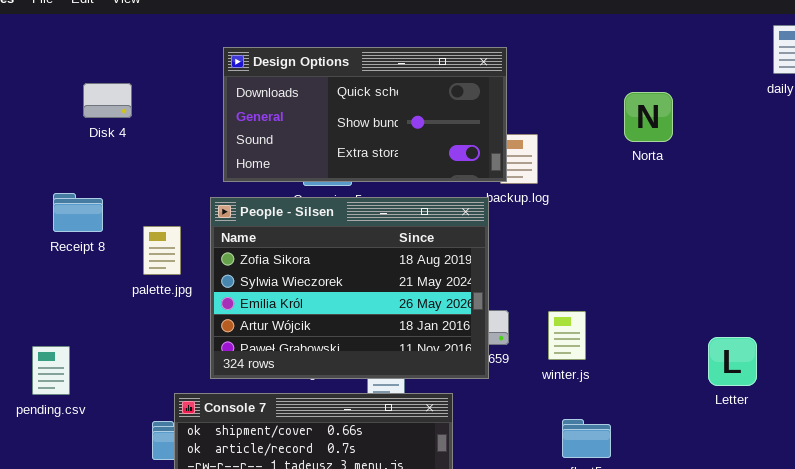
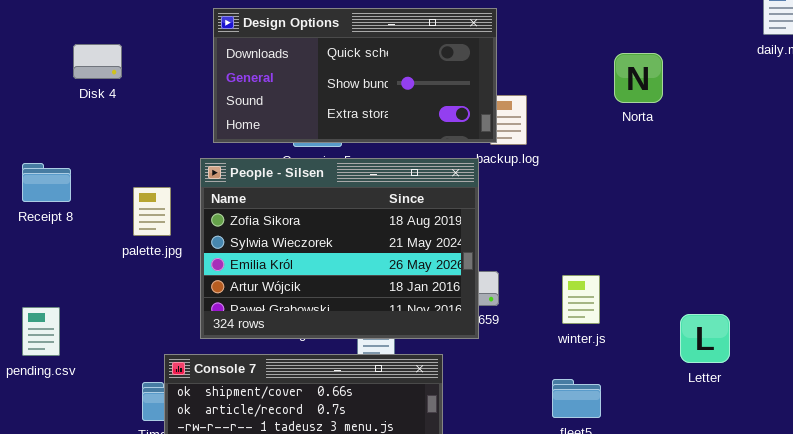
Receipt 8: [53,193,103,232] -> [22,163,71,202], moved
winter.js: [548,311,586,360] -> [562,275,600,324], moved
Letter: [708,337,757,386] -> [680,314,730,363], moved

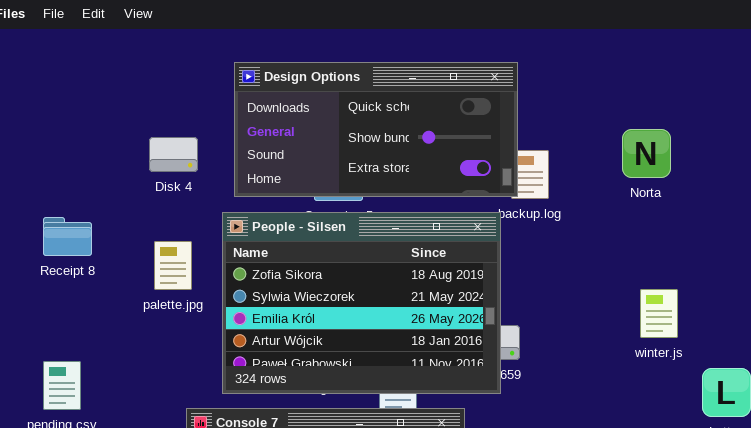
Disk 4: [73,44,122,79] -> [149,137,198,172], moved
Norta: [614,53,663,103] -> [622,129,671,178], moved
winter.js: [562,275,600,324] -> [640,289,678,338], moved

